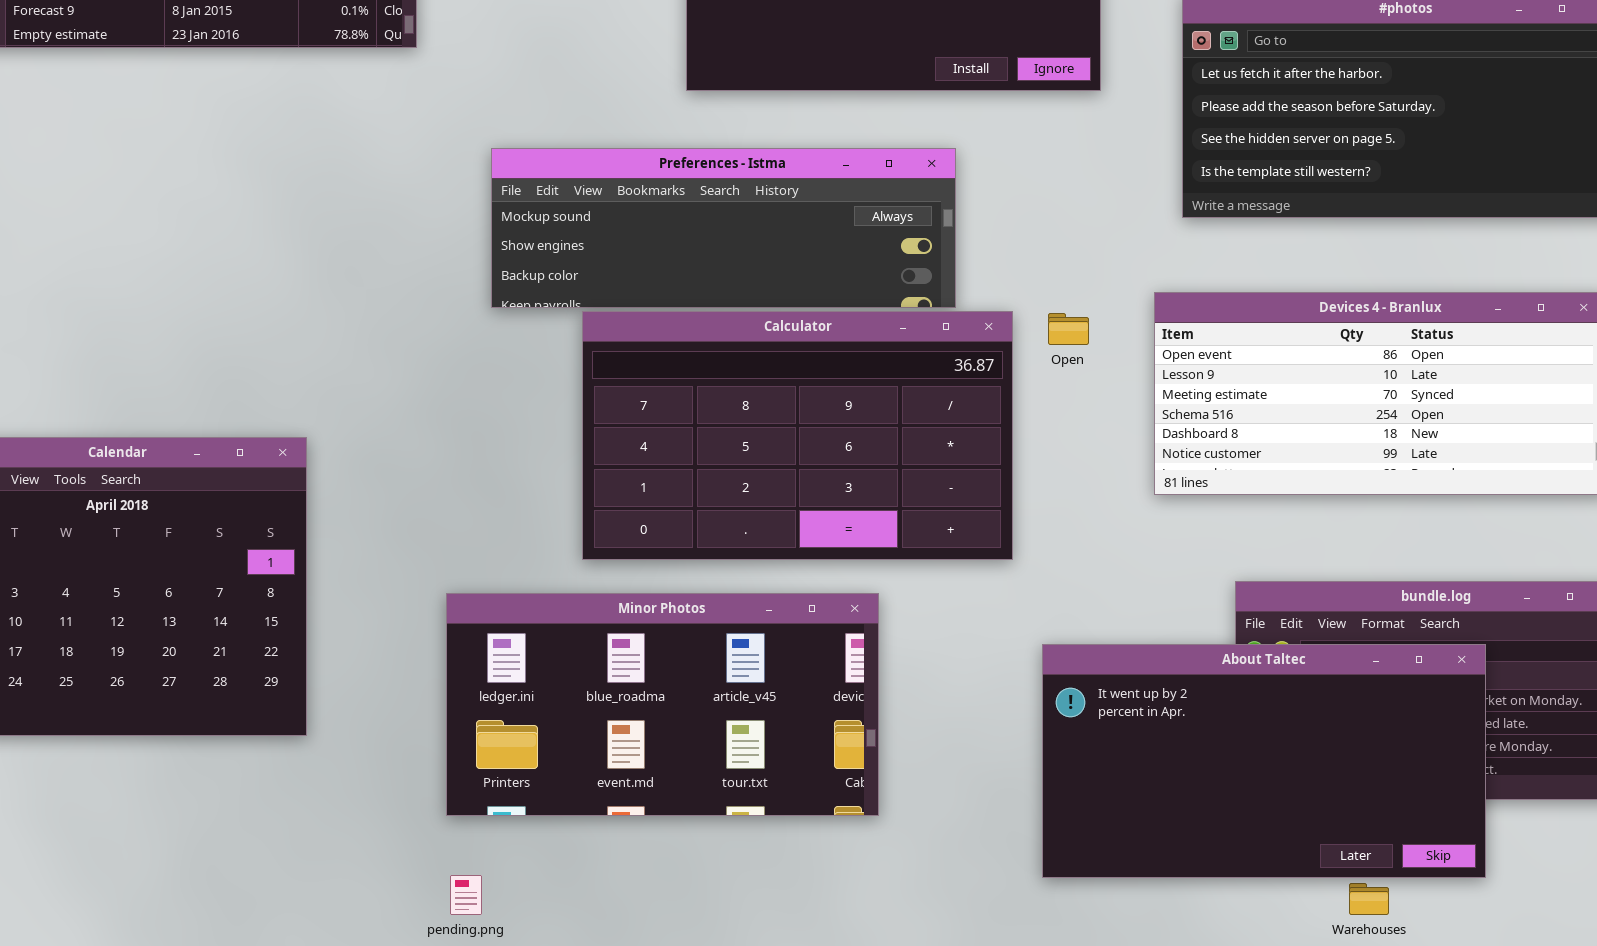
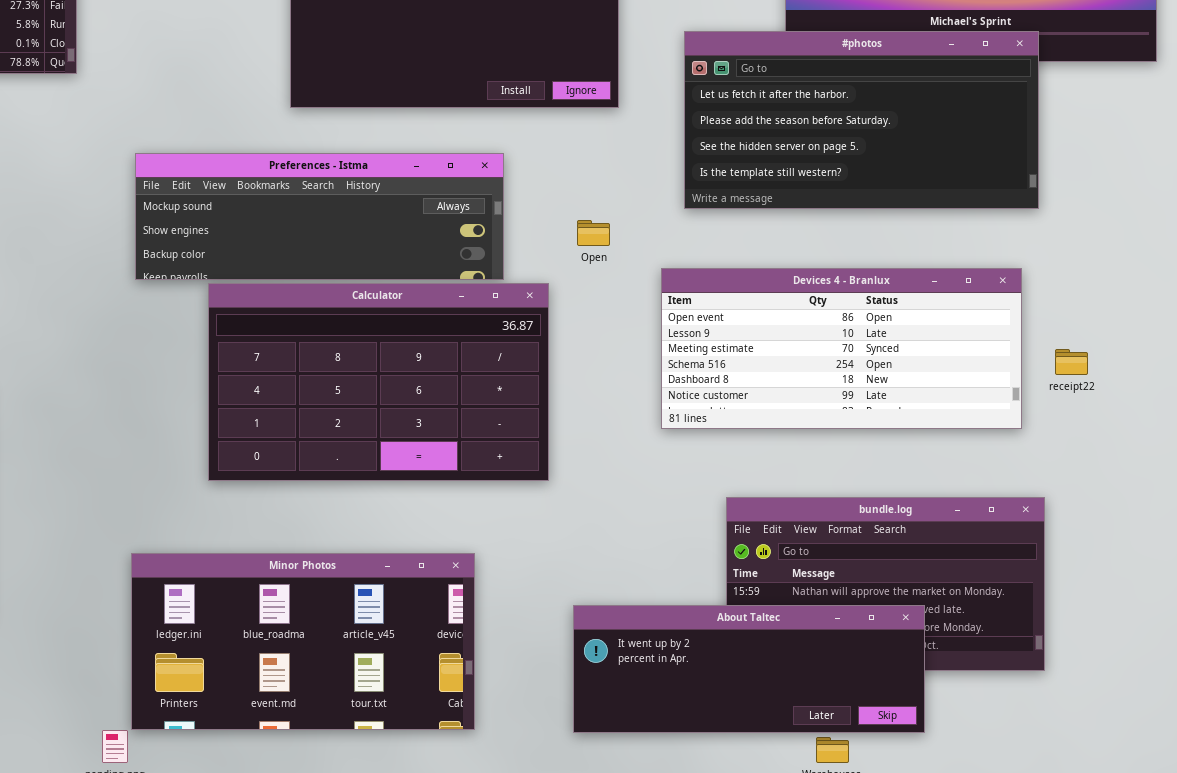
Open: [1048,313,1089,345] -> [577,220,610,246], moved
Minor Photos: [446,593,879,816] -> [131,553,475,730], moved
About Taltec: [1042,644,1486,878] -> [573,605,925,733], resized

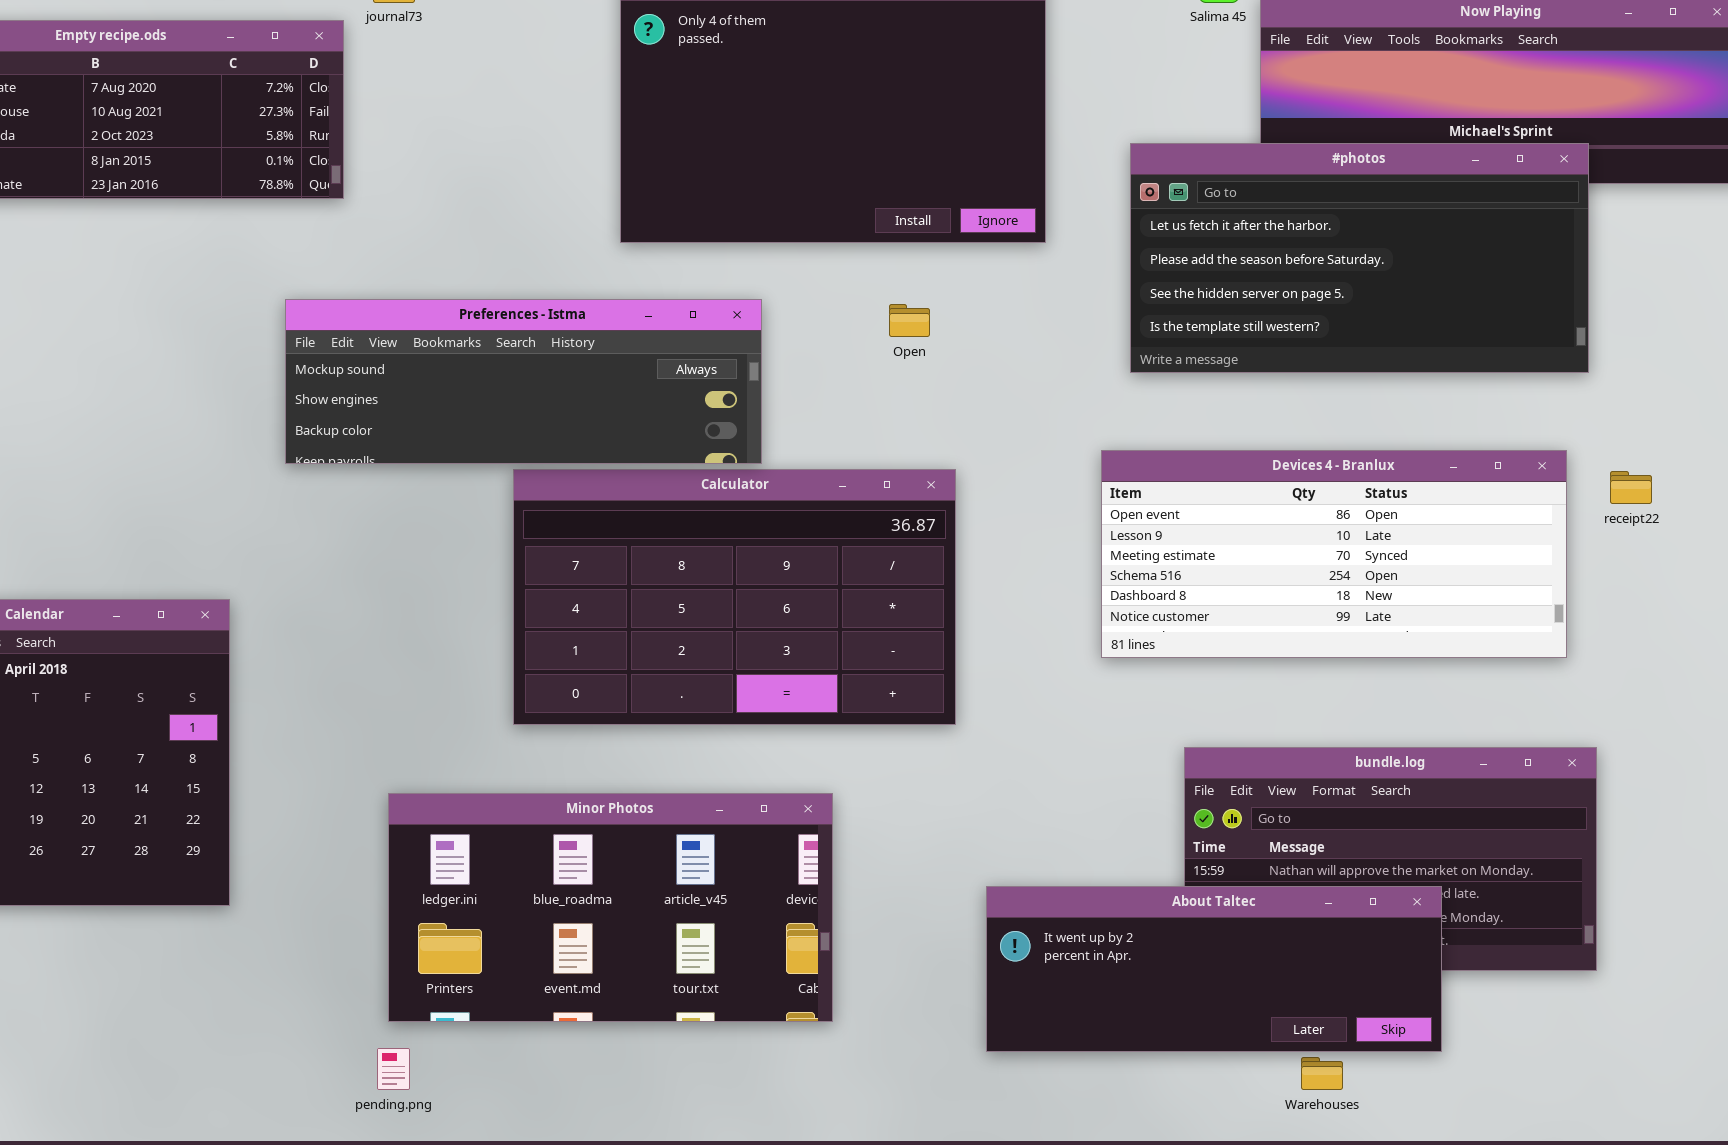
Preferences - Istma: [135,153,504,280] -> [285,299,762,464], moved
Open: [577,220,610,246] -> [889,304,930,337], moved
receipt22: [1055,349,1088,375] -> [1610,471,1652,504], moved
Minor Photos: [131,553,475,730] -> [388,793,833,1022], moved

